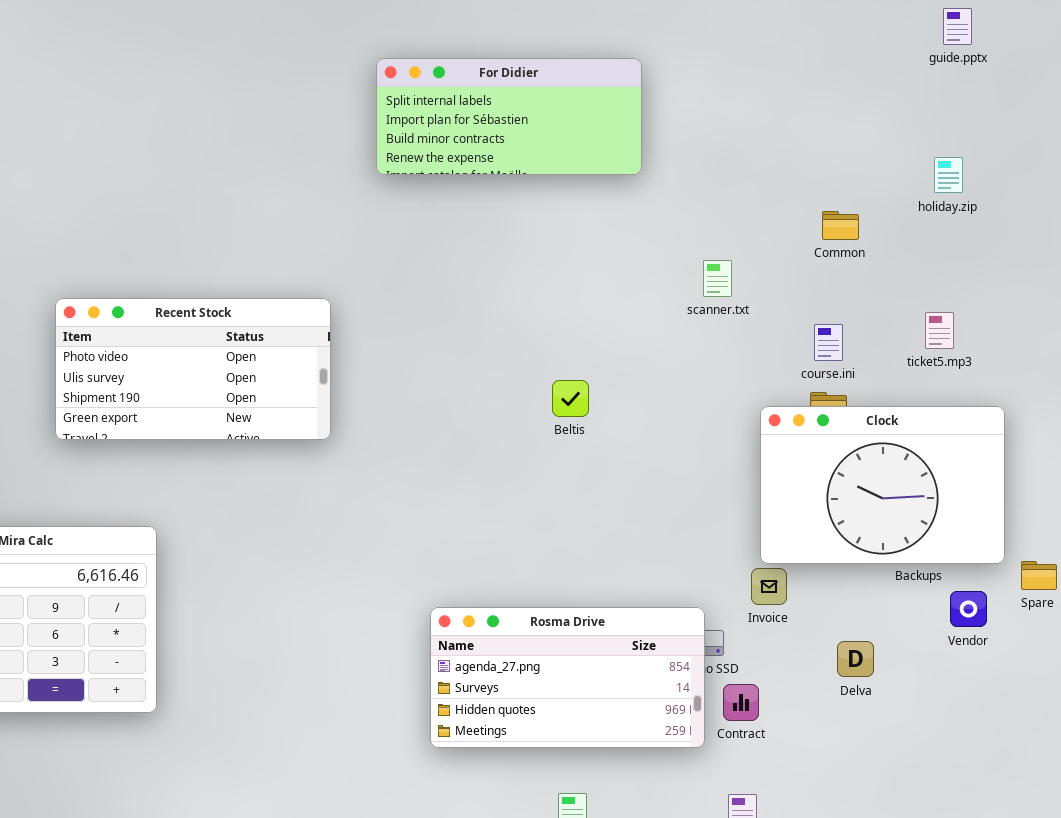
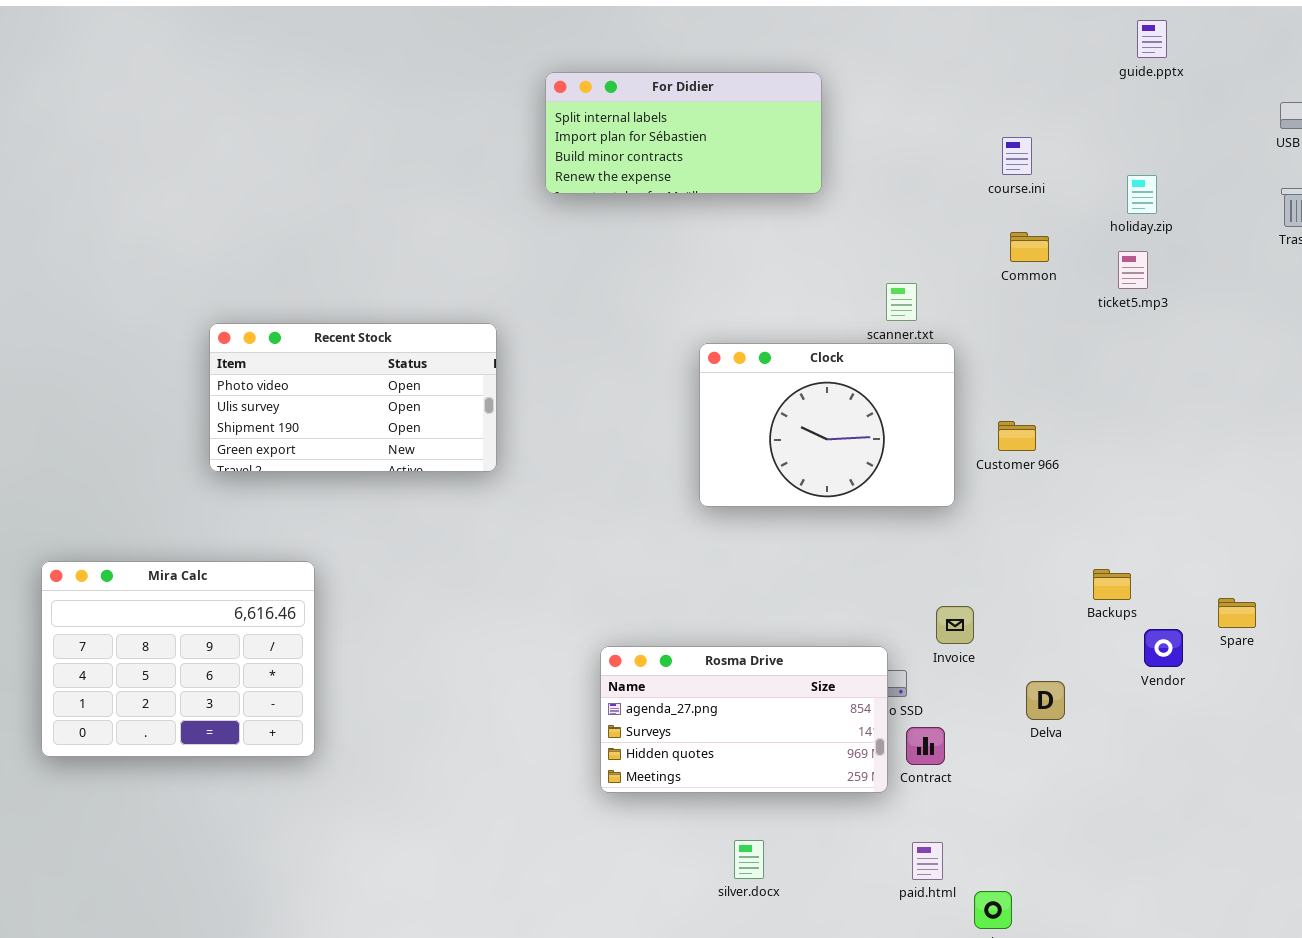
ticket5.mp3: [925,312,954,349] -> [1118,251,1148,289], moved
course.ini: [814,324,843,361] -> [1002,137,1032,175], moved
Clock: [760,406,1005,564] -> [699,343,955,507], moved

